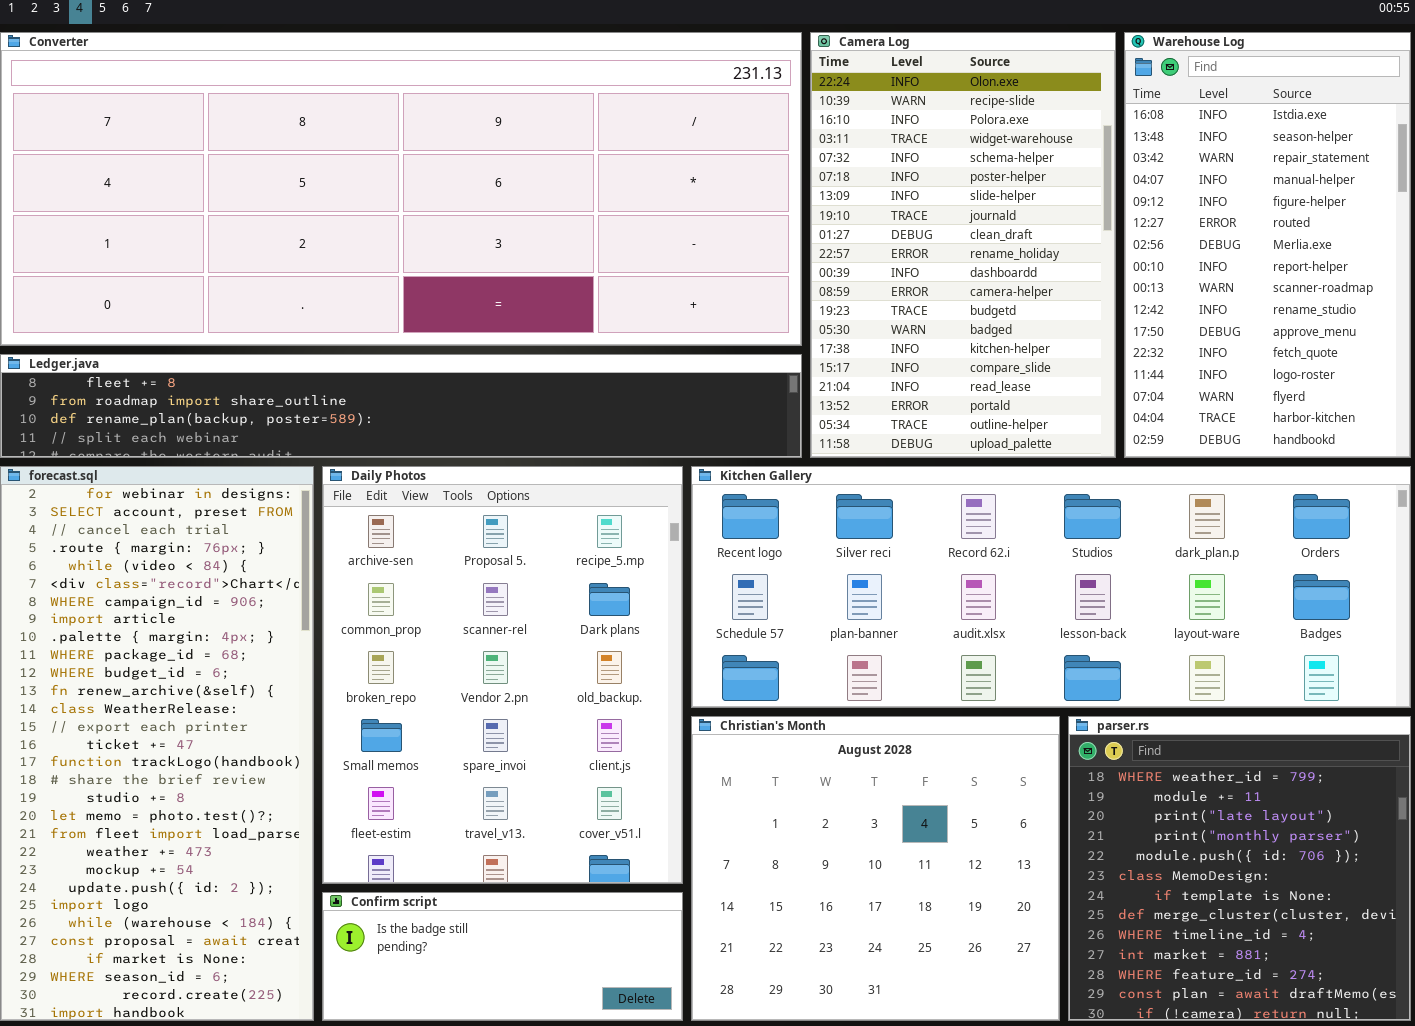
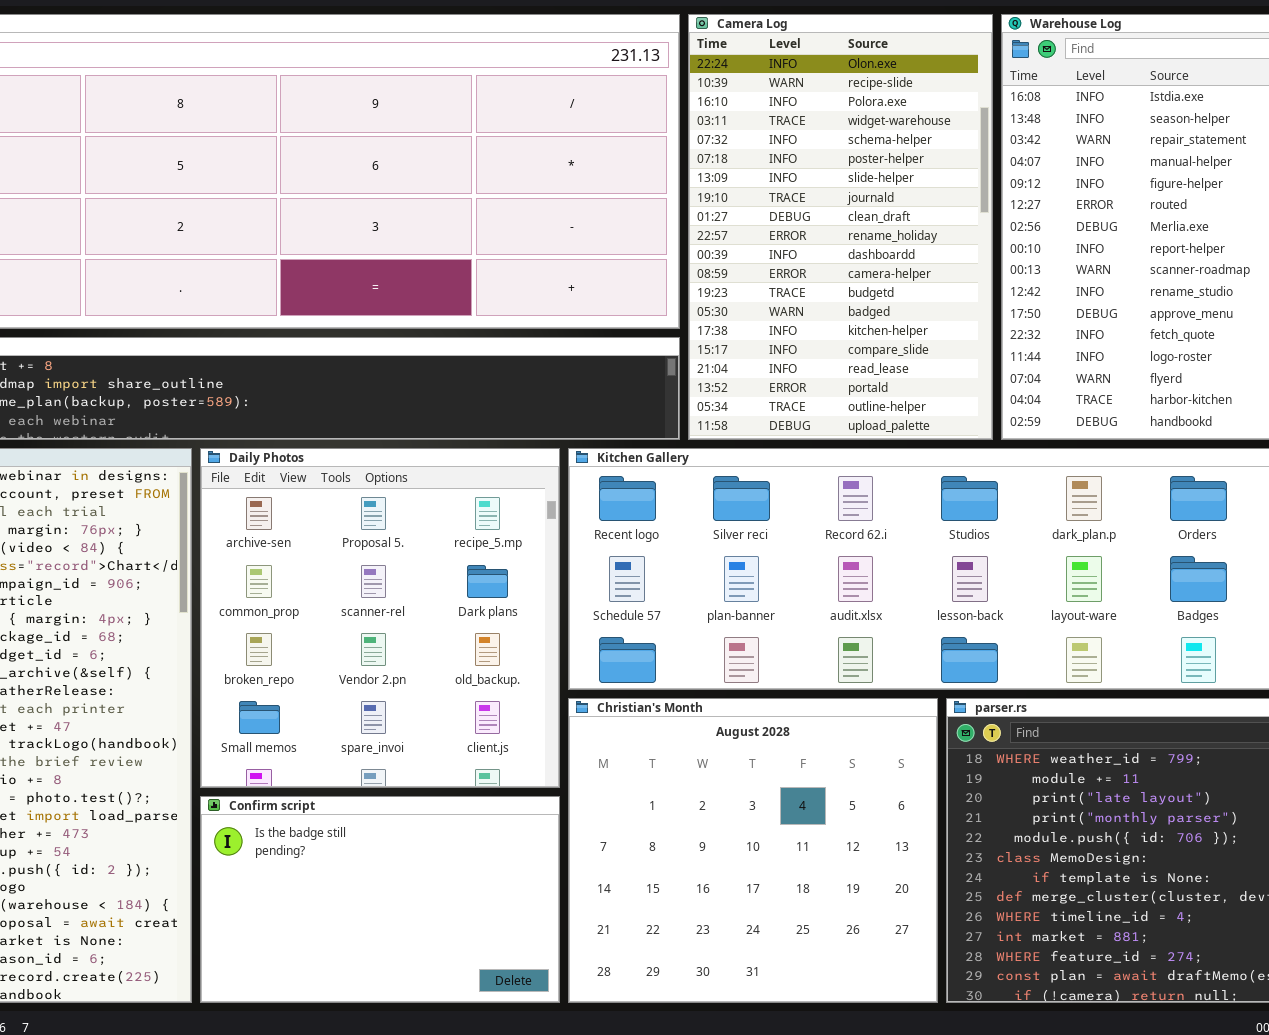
Daily Photos: [322,466,683,884] -> [200,448,560,788], resized
Confirm script: [322,892,683,1021] -> [200,796,560,1003], resized

